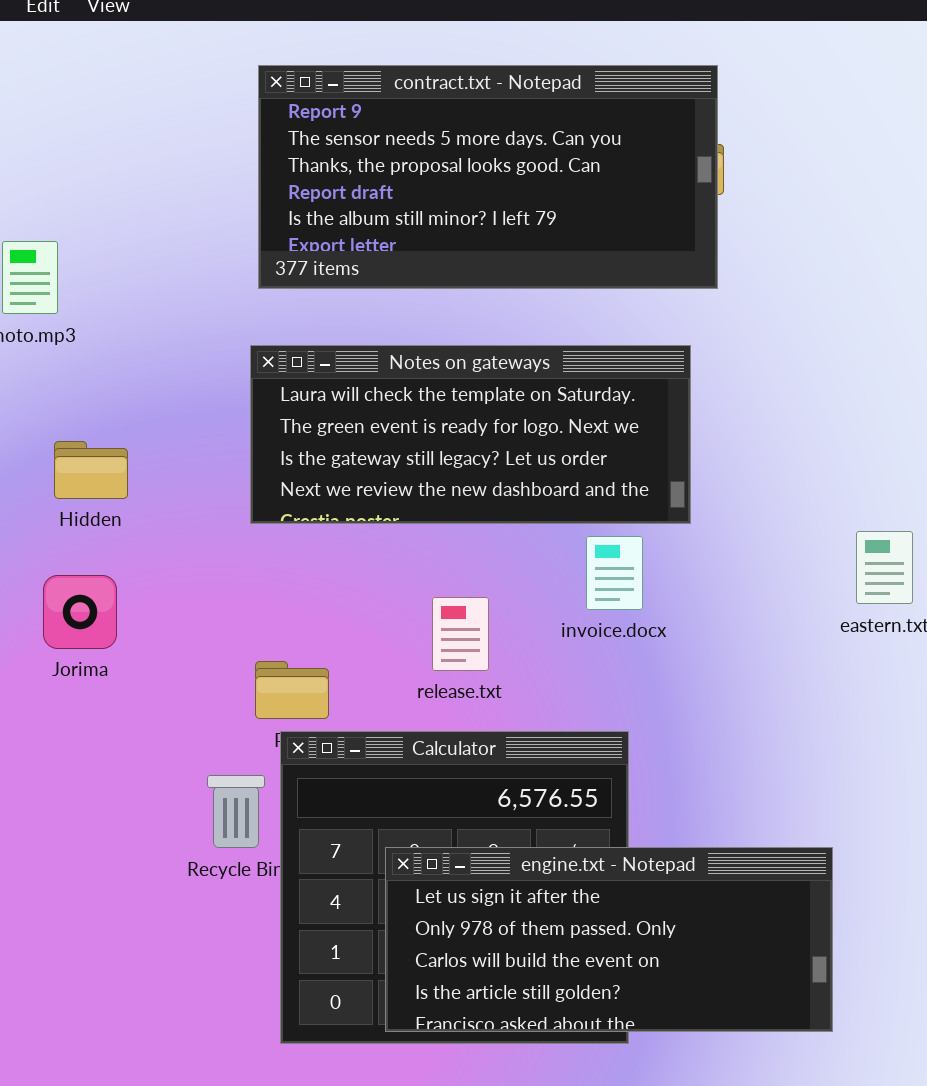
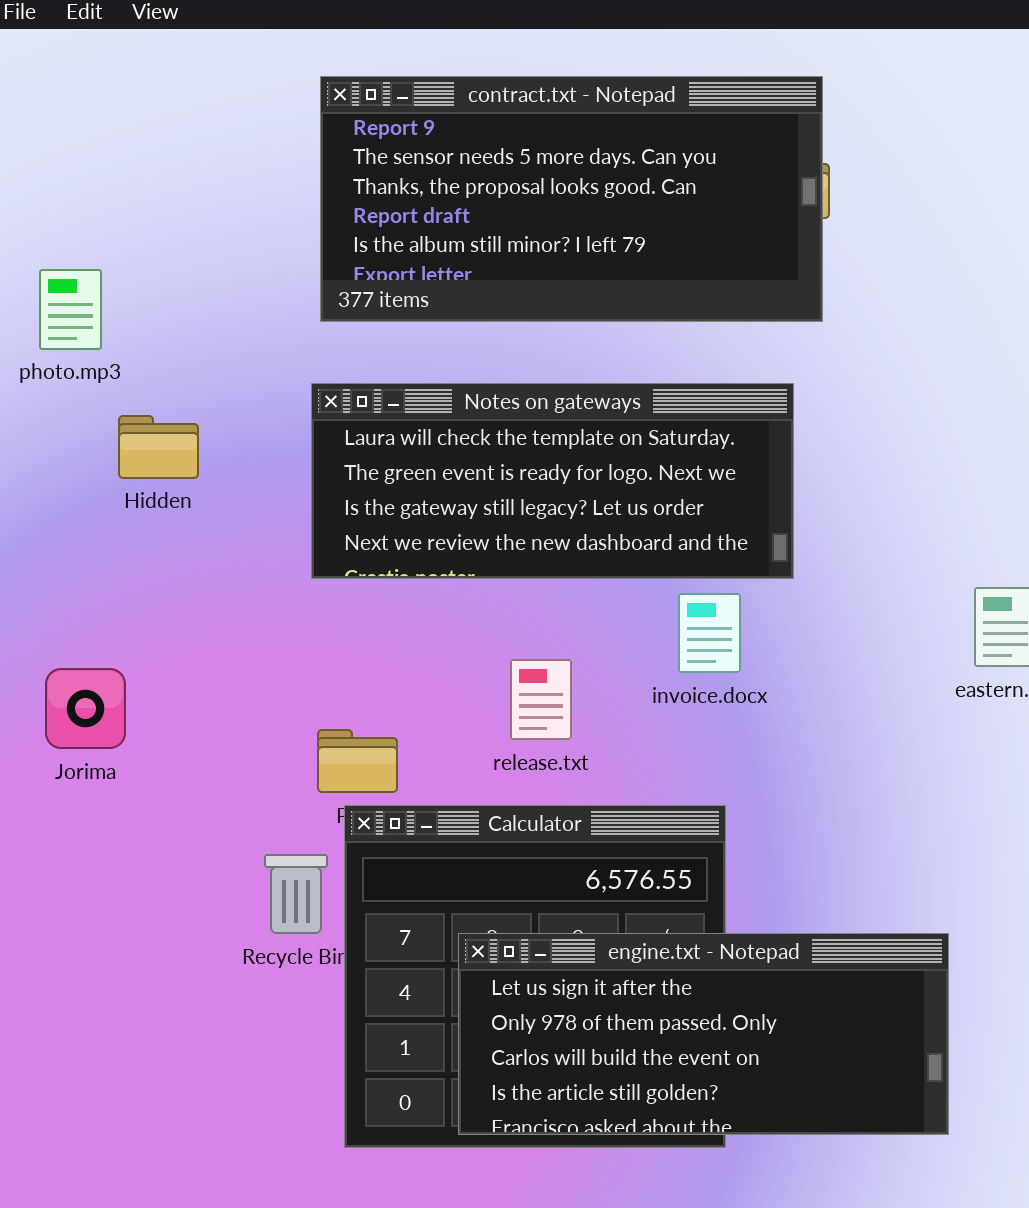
Hidden: [54,441,128,499] -> [118,415,199,479], moved
Jorima: [43,575,117,649] -> [45,668,126,749], moved

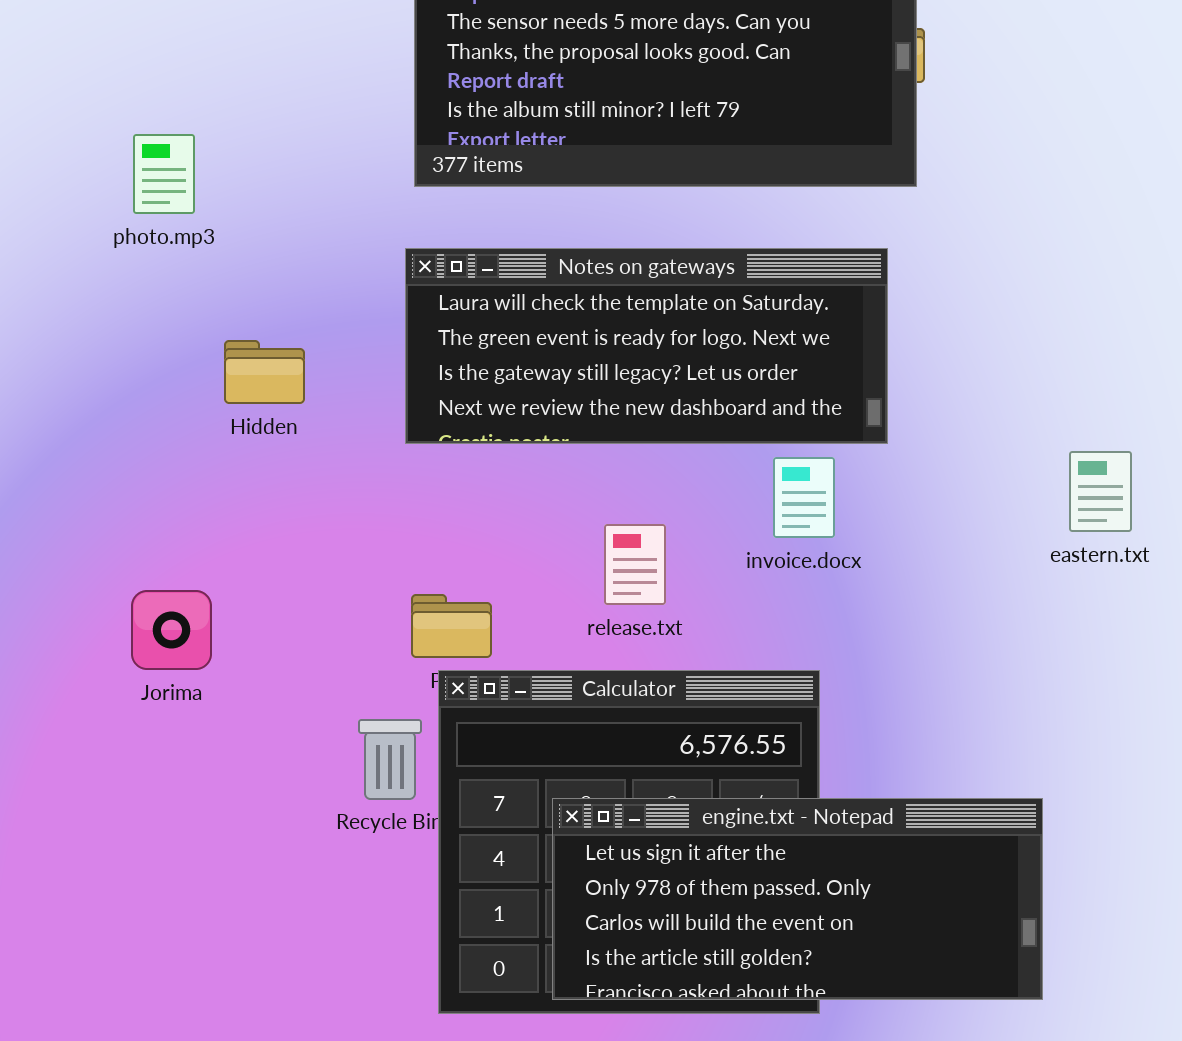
Hidden: [118,415,199,479] -> [224,340,305,404], moved
Jorima: [45,668,126,749] -> [131,590,212,670], moved

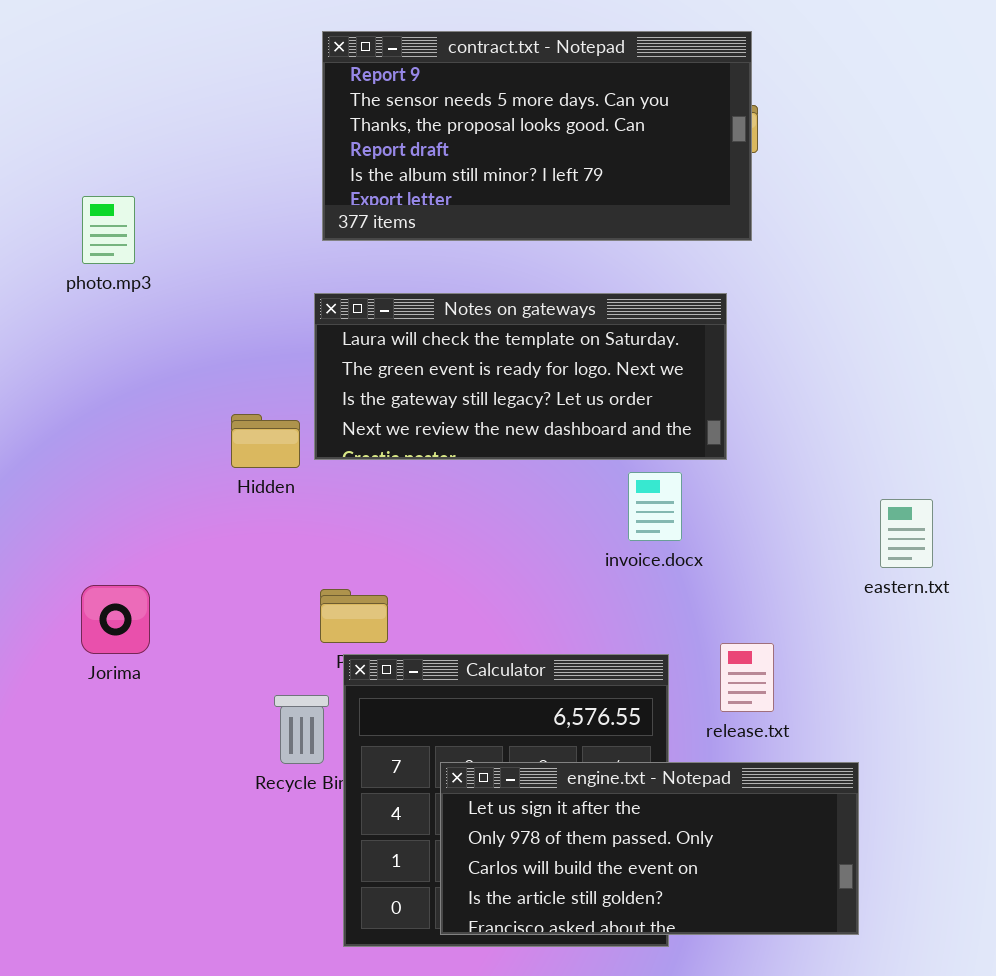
Hidden: [224,340,305,404] -> [231,414,300,468], moved
eastern.txt: [1069,451,1132,532] -> [880,499,933,568], moved
release.txt: [604,524,666,605] -> [720,643,774,712], moved

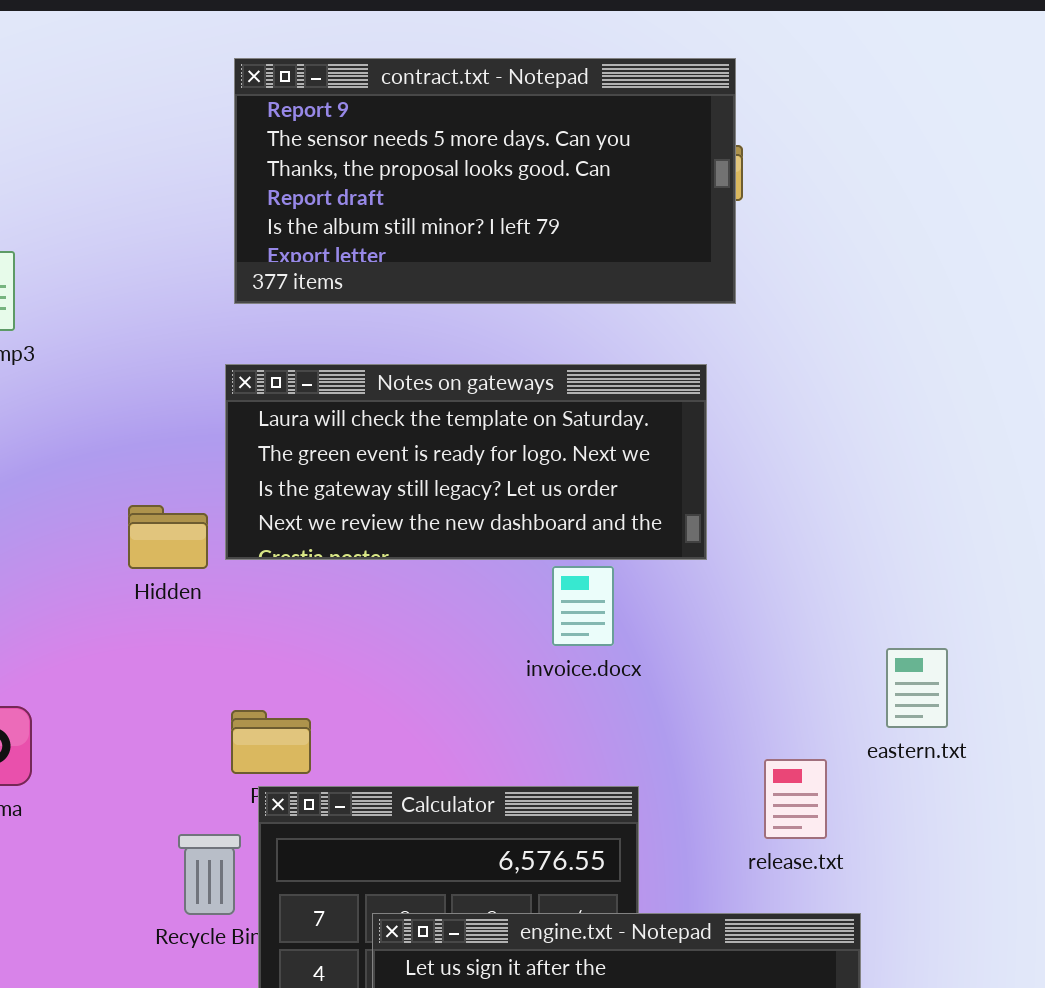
invoice.docx: [628,472,682,541] -> [552,566,614,646], moved
eastern.txt: [880,499,933,568] -> [886,648,948,728], moved
release.txt: [720,643,774,712] -> [764,759,827,839], moved

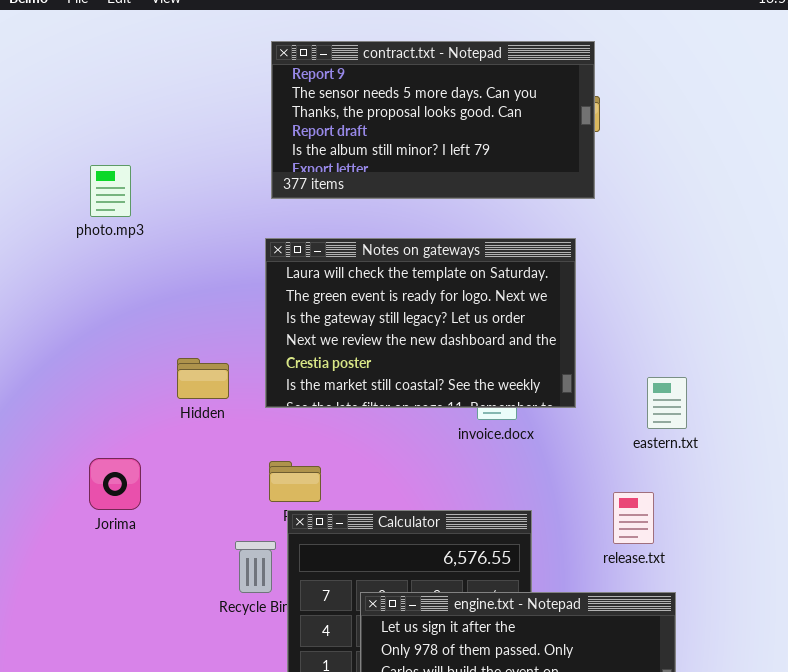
Notes on gateways: [225,364,707,560] -> [265,238,576,408], resized
Hidden: [128,505,208,569] -> [177,358,229,399], moved
eastern.txt: [886,648,948,728] -> [647,377,687,429], moved

